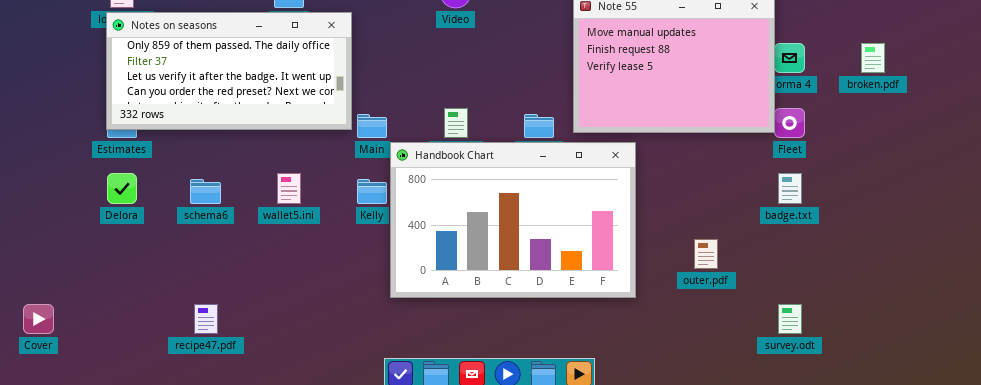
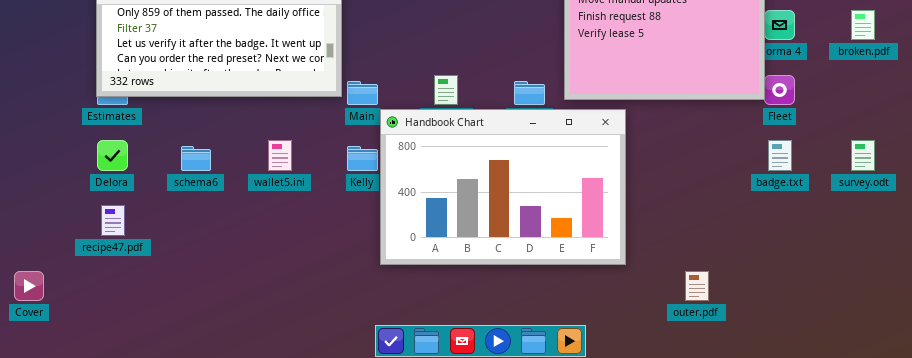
outer.pdf: [694,239,718,269] -> [685,271,709,301], moved
recipe47.pdf: [194,304,218,334] -> [101,205,125,236], moved
survey.odt: [778,304,802,334] -> [851,140,875,171], moved

